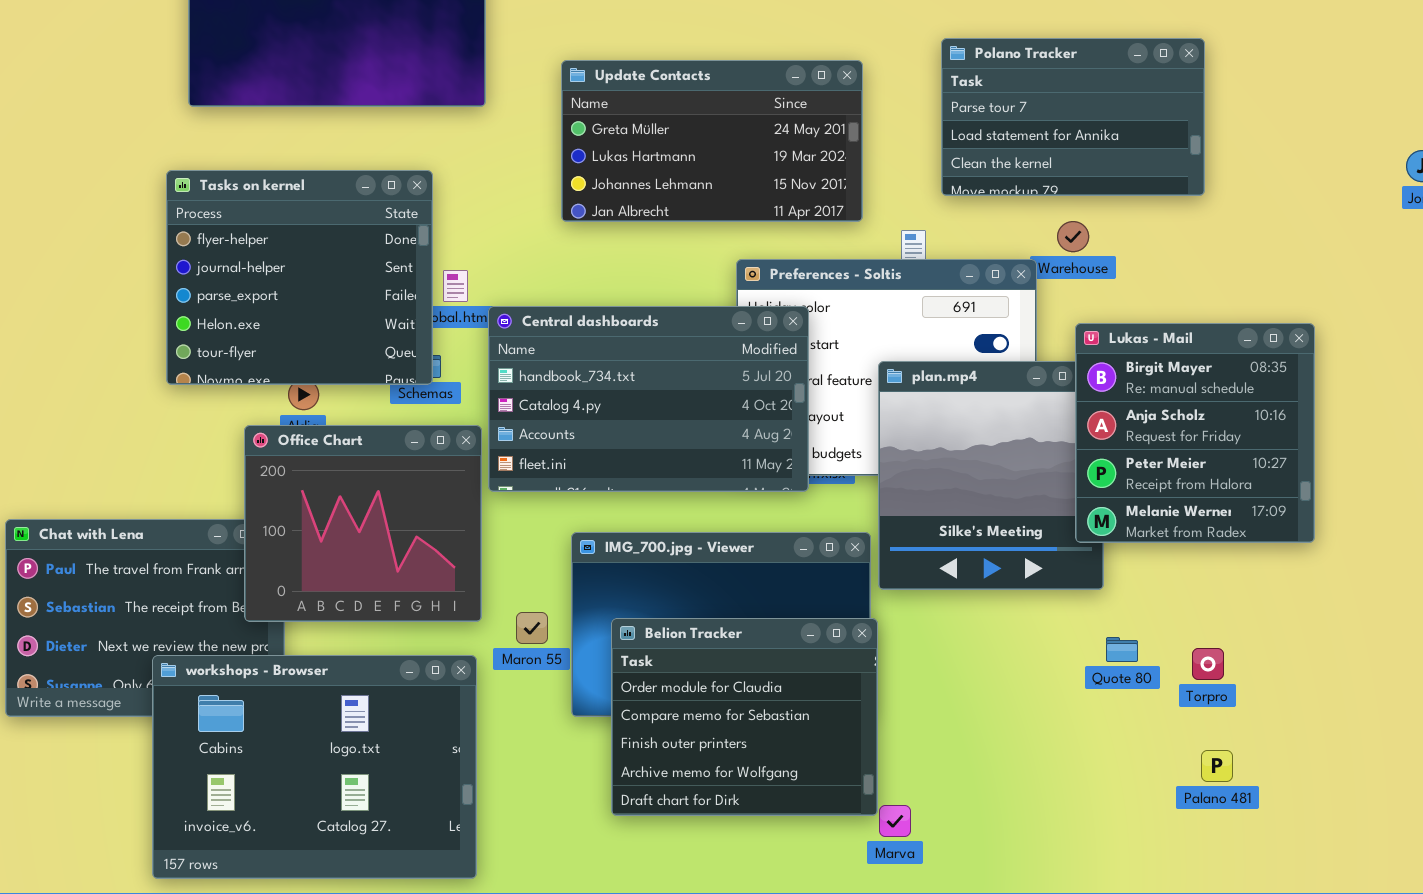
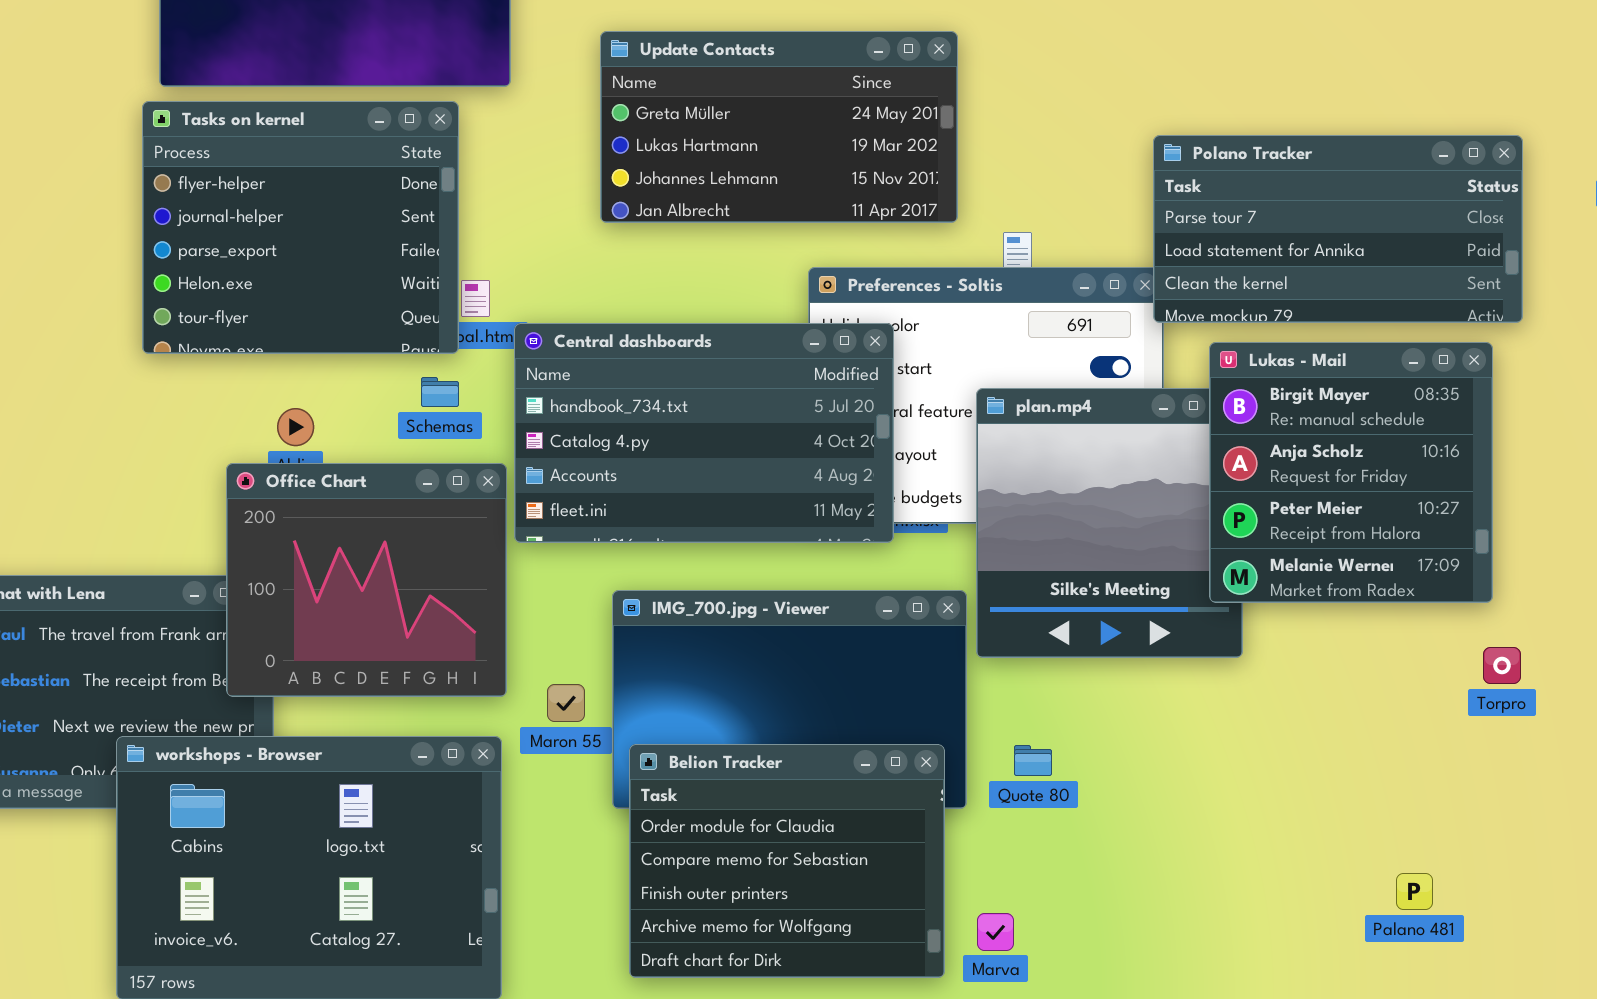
Polano Tracker: [941,38,1205,196] -> [1153,135,1523,323], moved, resized
Tasks on kernel: [166,170,433,385] -> [142,101,459,354], moved
Belion Tracker: [611,618,878,816] -> [629,744,945,978], moved
Quote 80: [1106,637,1138,662] -> [1014,745,1052,776], moved
Torpro: [1192,648,1224,680] -> [1483,647,1521,684], moved
Palano 481: [1201,750,1233,782] -> [1396,873,1433,910], moved

